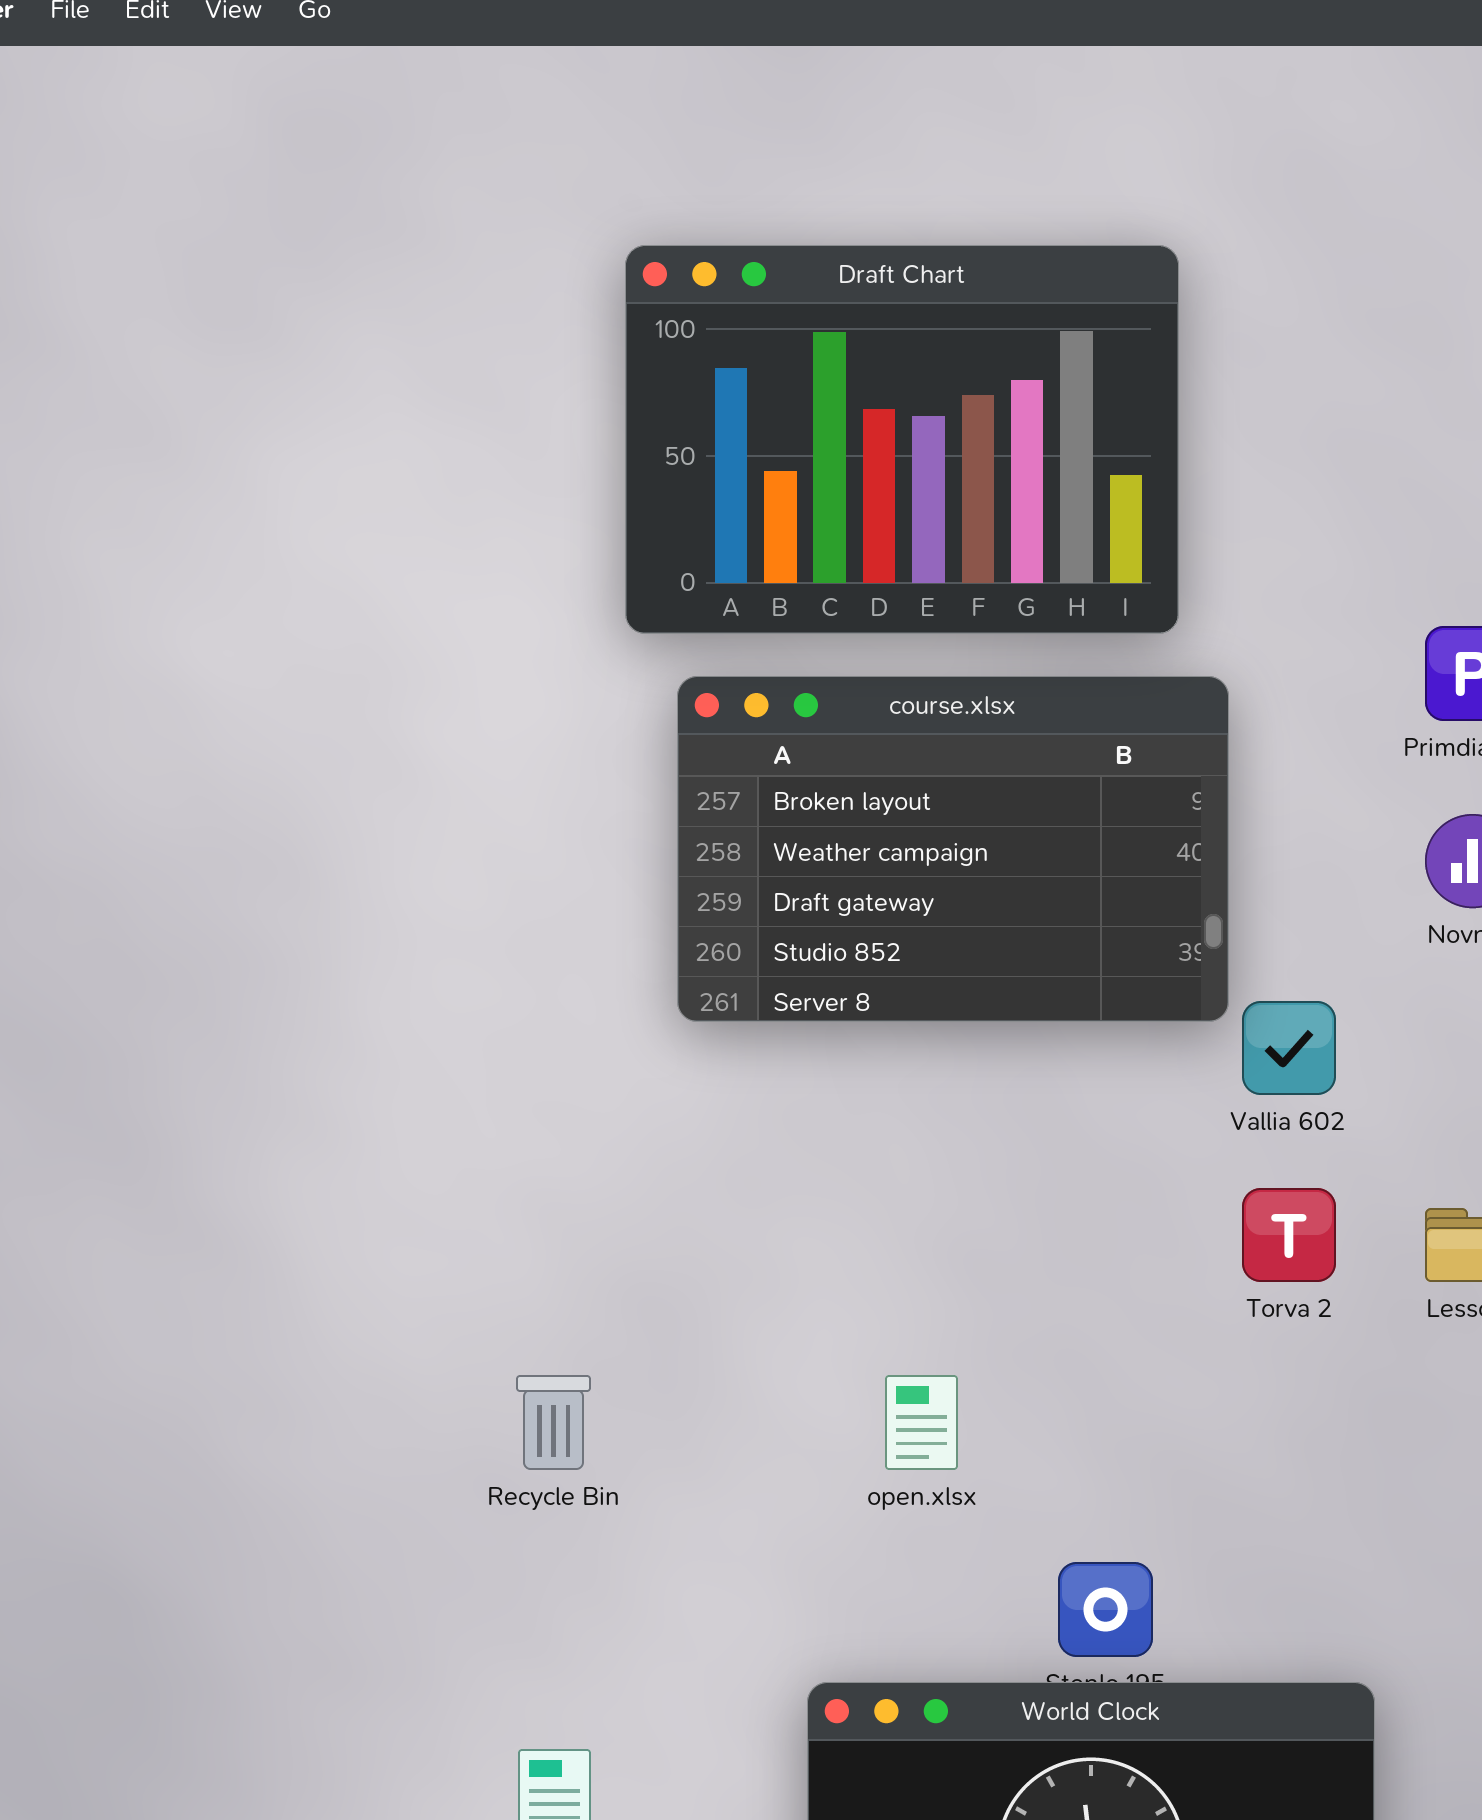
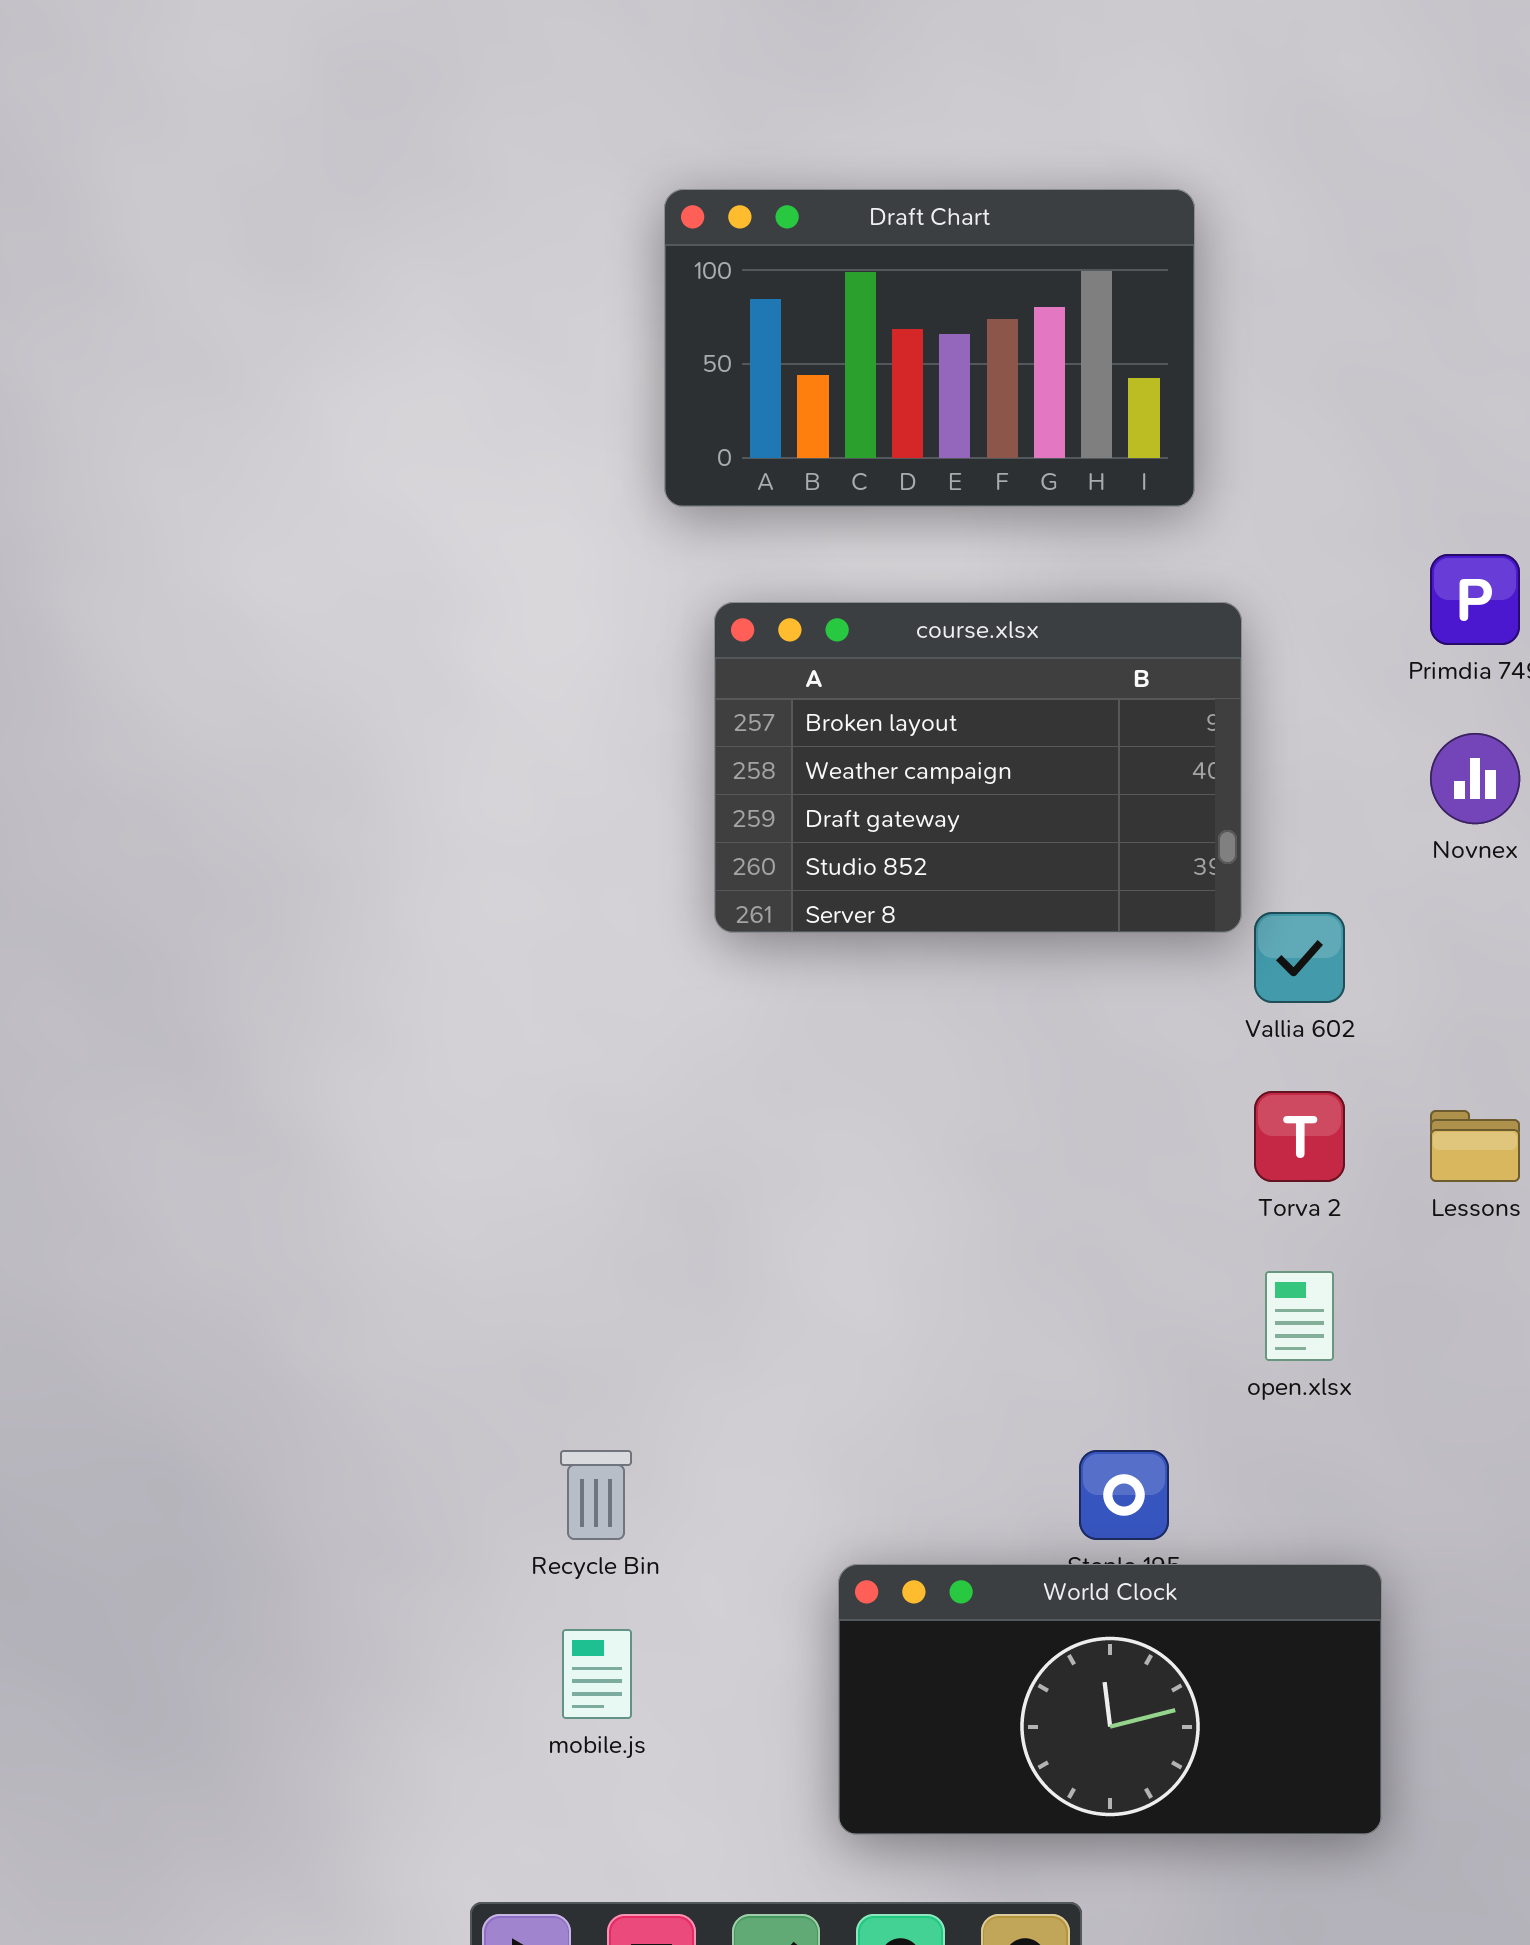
Draft Chart: [625,245,1179,634] -> [664,189,1195,507], resized
Recycle Bin: [516,1375,591,1470] -> [560,1450,632,1540], moved
open.xlsx: [885,1375,958,1470] -> [1265,1271,1334,1361], moved

